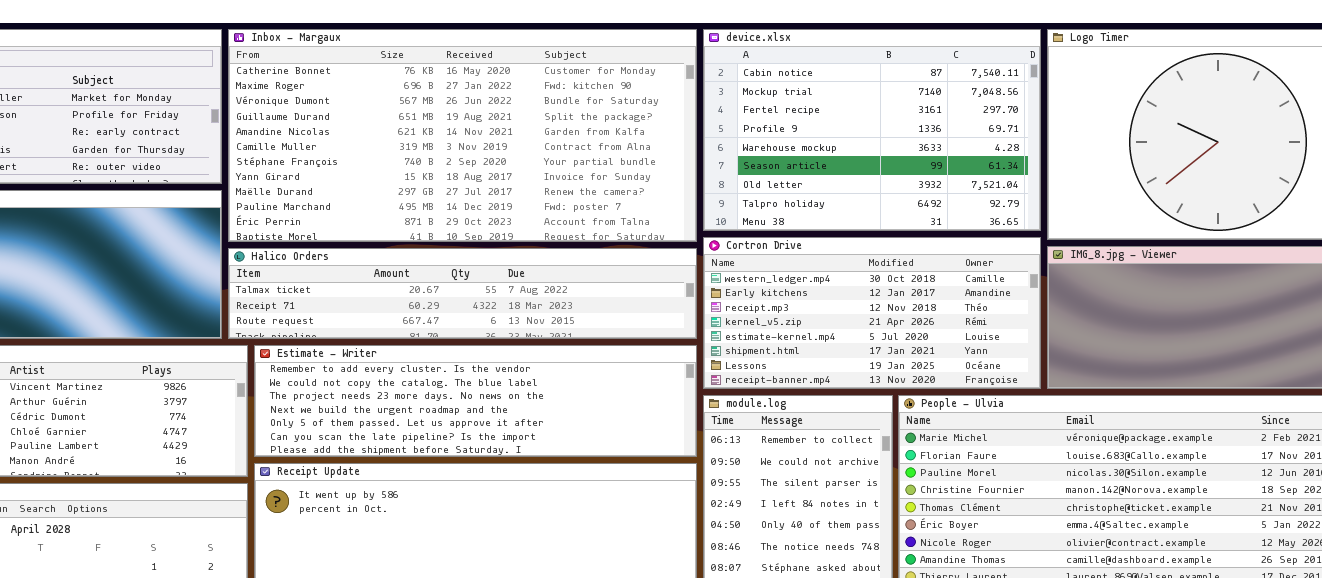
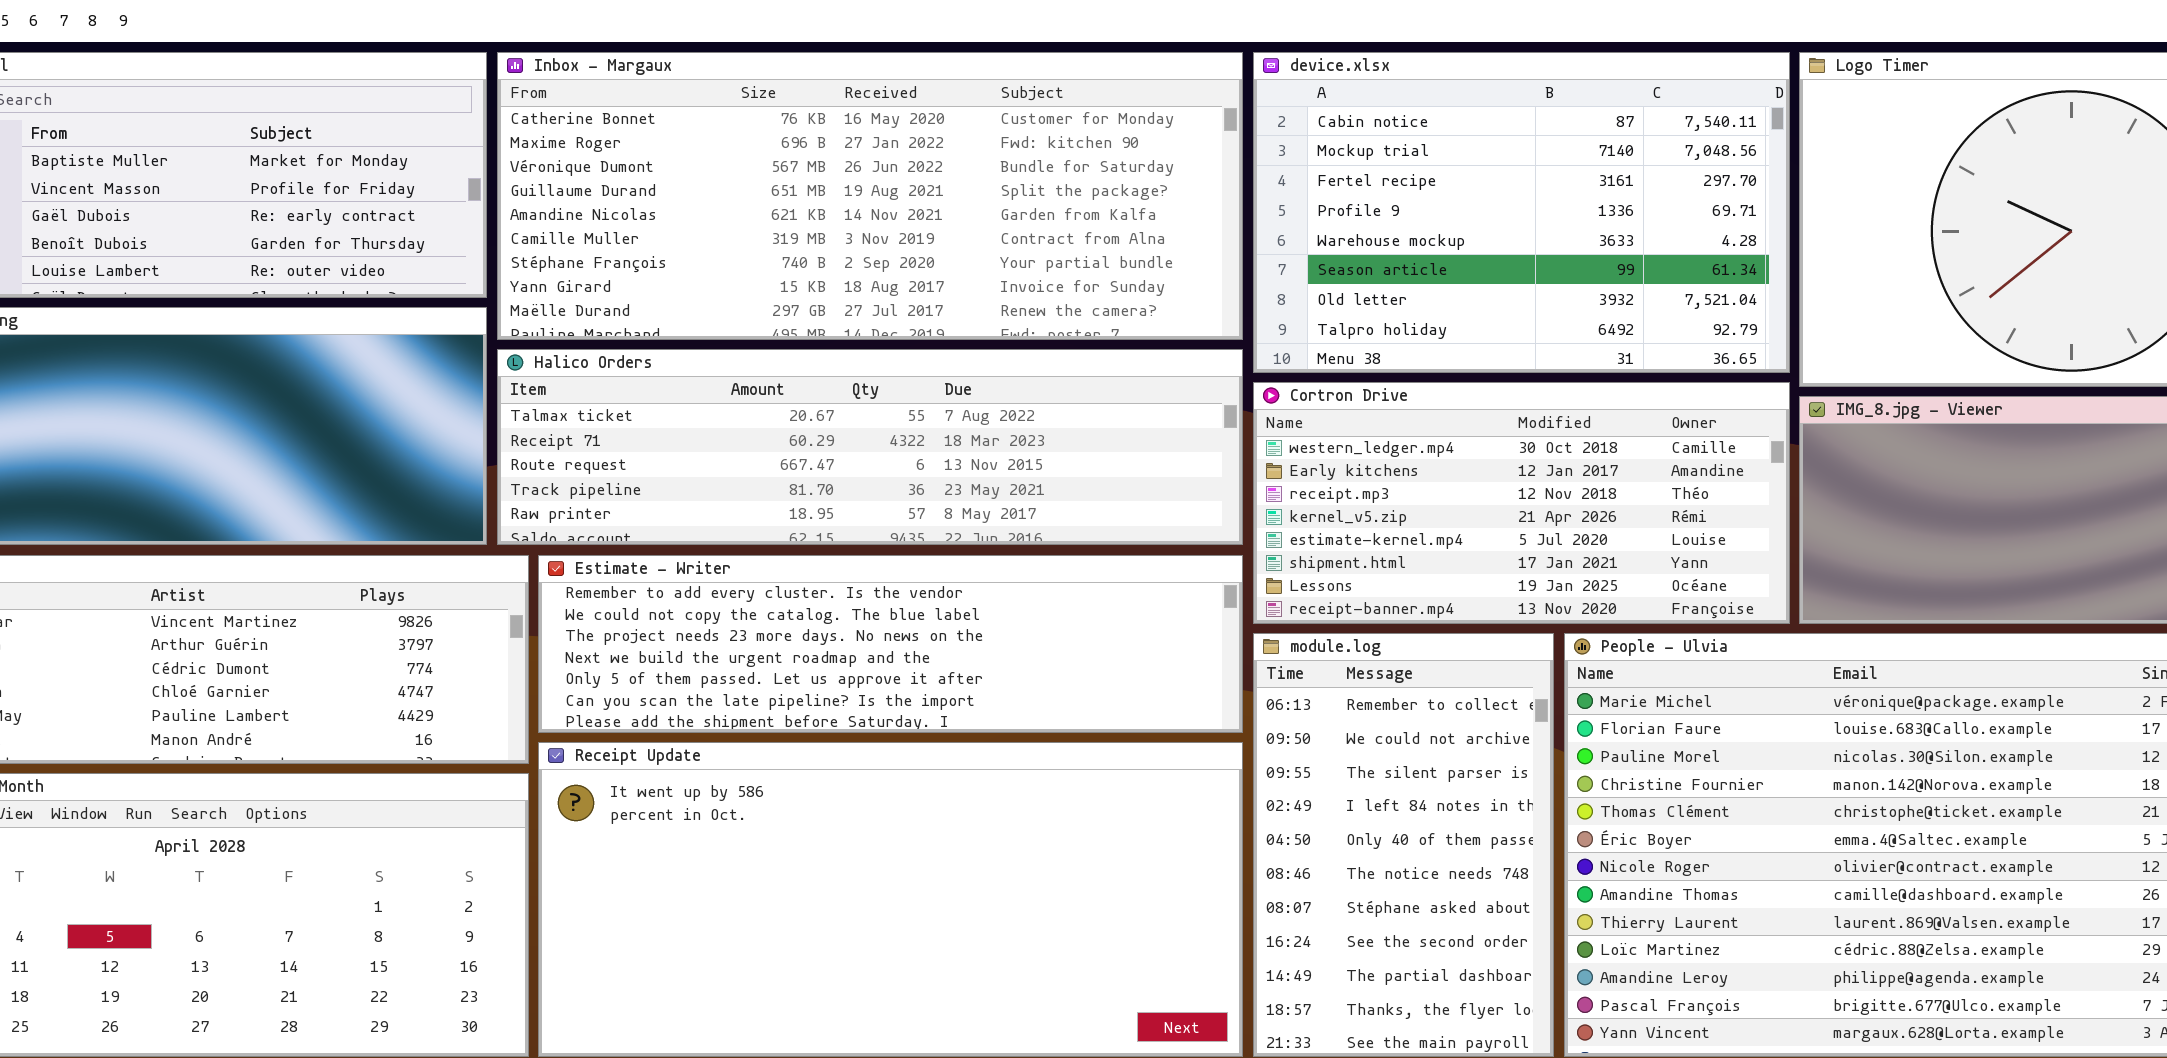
Inbox - Margaux: [228,29,697,242] -> [497,52,1243,340], resized
Halico Orders: [228,248,697,339] -> [497,349,1243,545], resized

